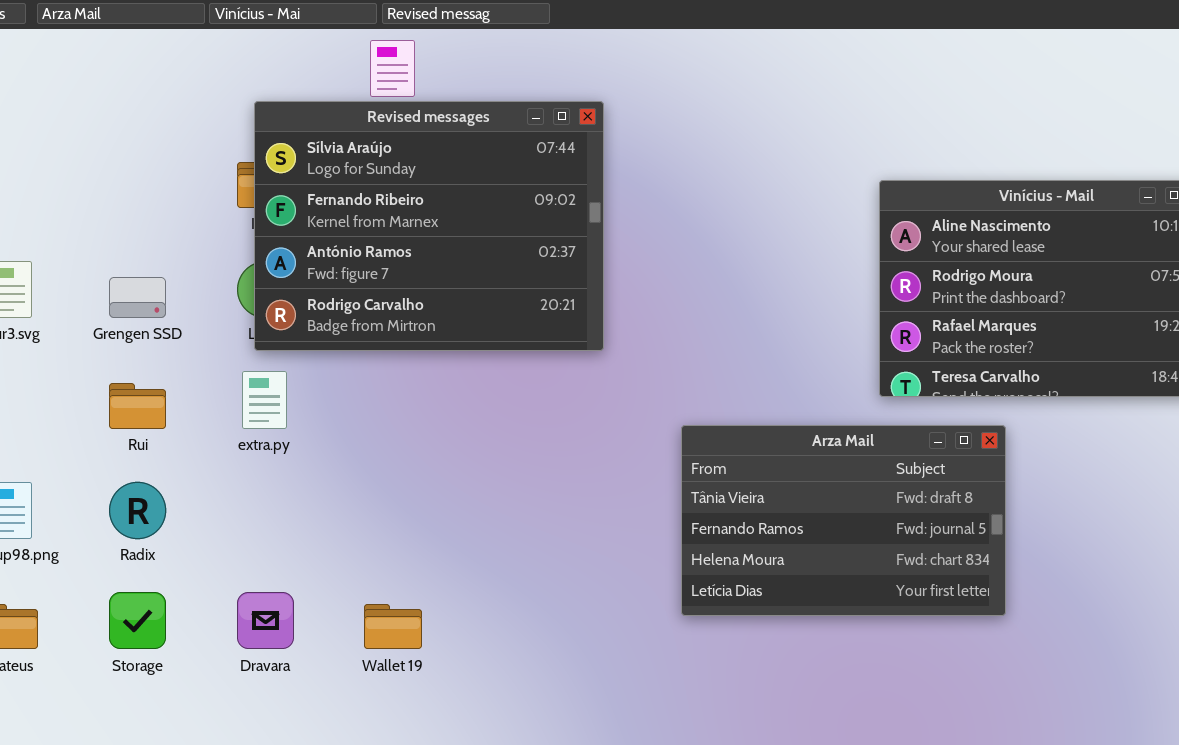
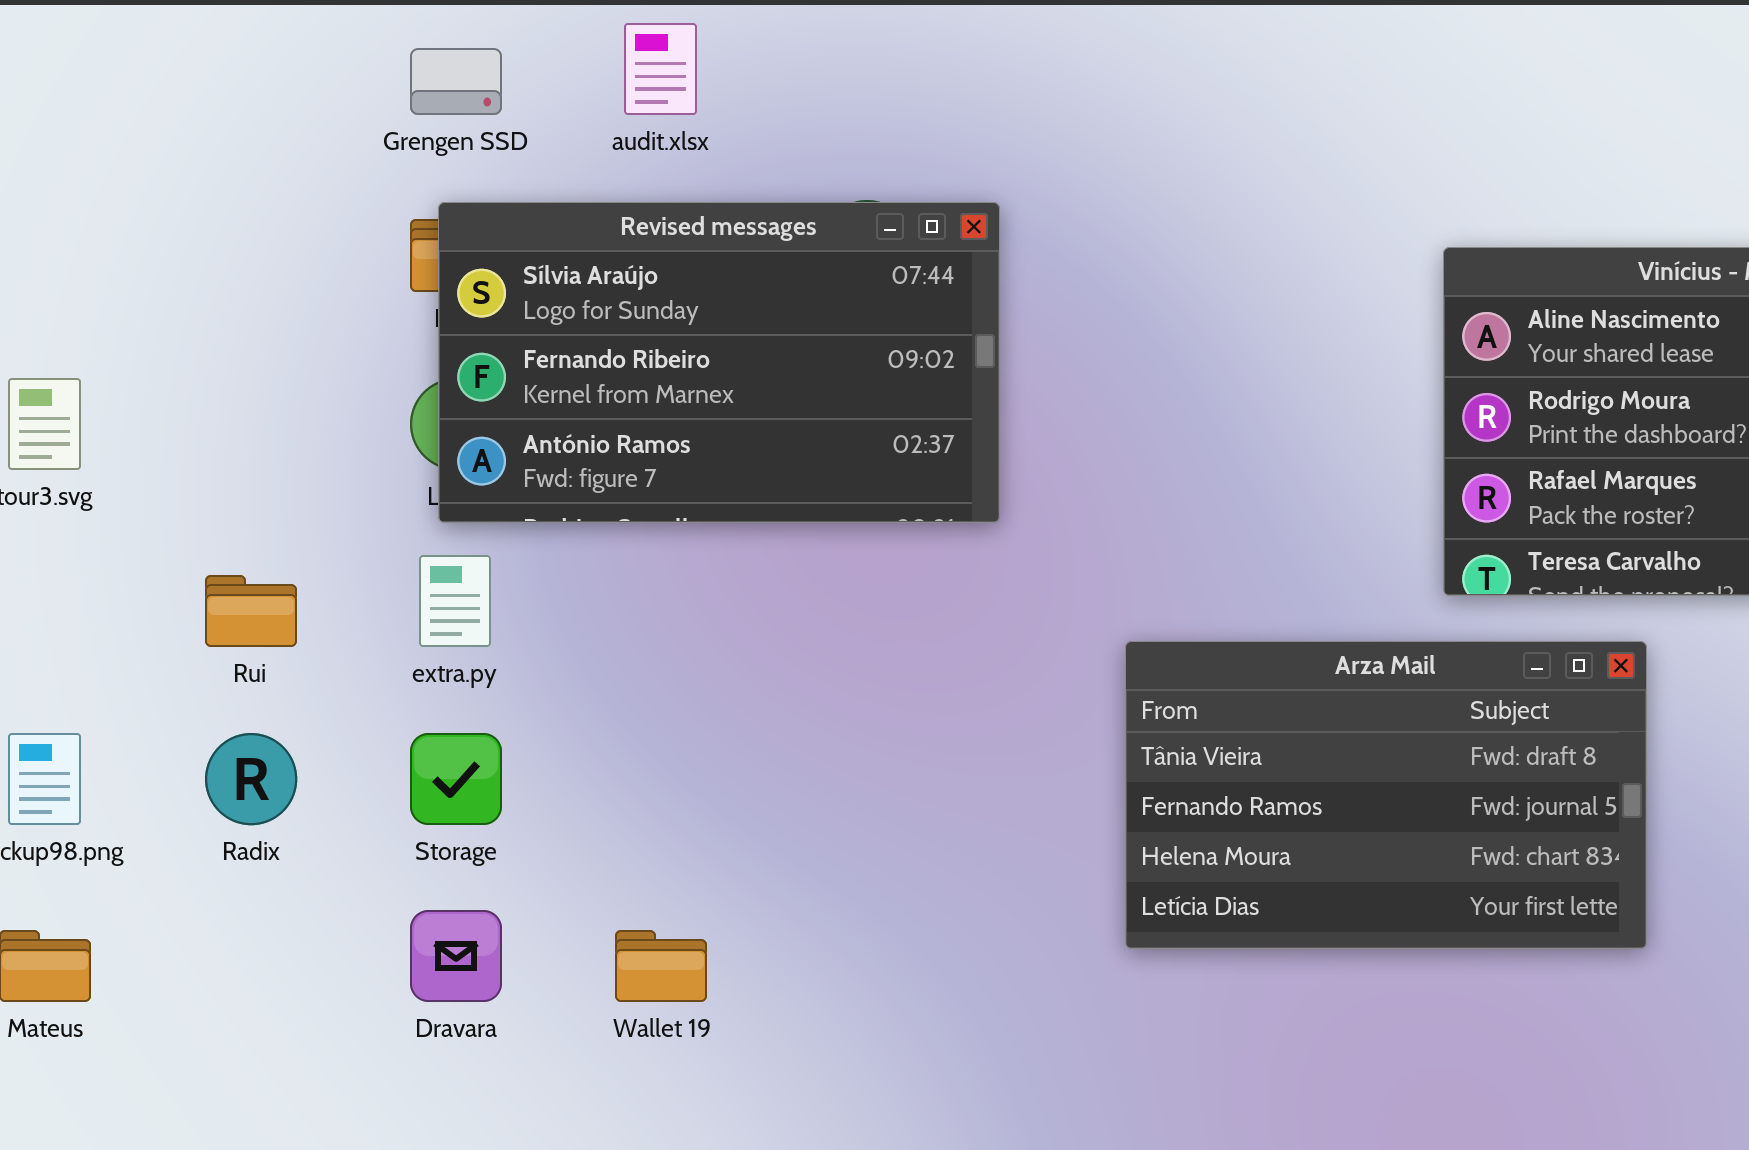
Revised messages: [254,101,604,351] -> [438,202,1000,523], resized
Grengen SSD: [109,277,166,318] -> [410,48,502,115], moved
Storage: [109,592,166,649] -> [410,733,502,825], moved

